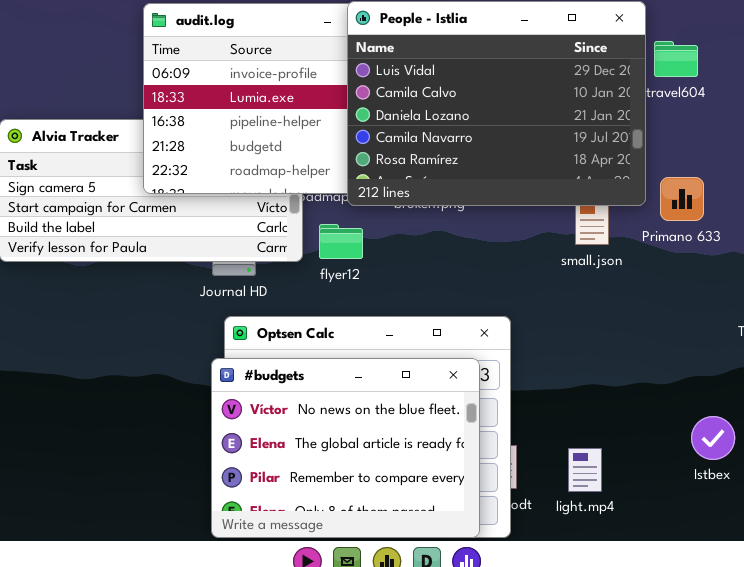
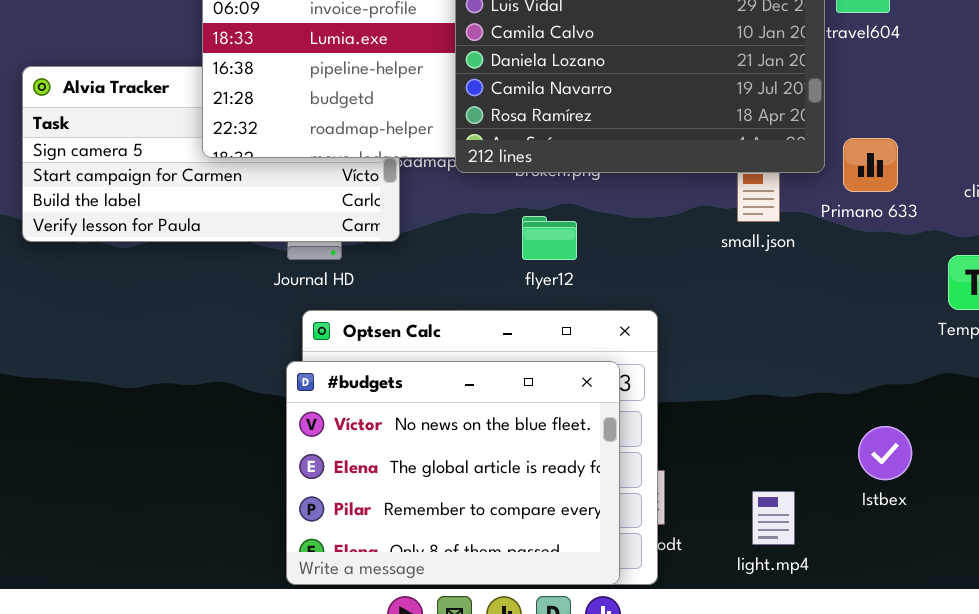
flyer12: [319,224,363,259] -> [522,216,577,260], moved
Istbex: [691,416,735,460] -> [858,426,912,480], moved
light.mp4: [568,448,602,492] -> [752,491,795,545], moved

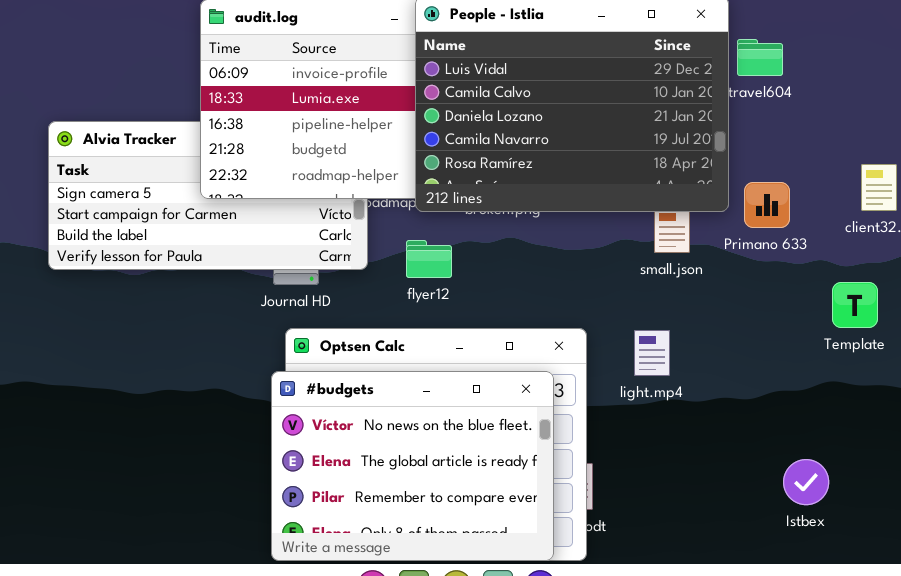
flyer12: [522,216,577,260] -> [406,240,452,278], moved
Istbex: [858,426,912,480] -> [783,459,829,505], moved
light.mp4: [752,491,795,545] -> [634,330,670,376], moved

